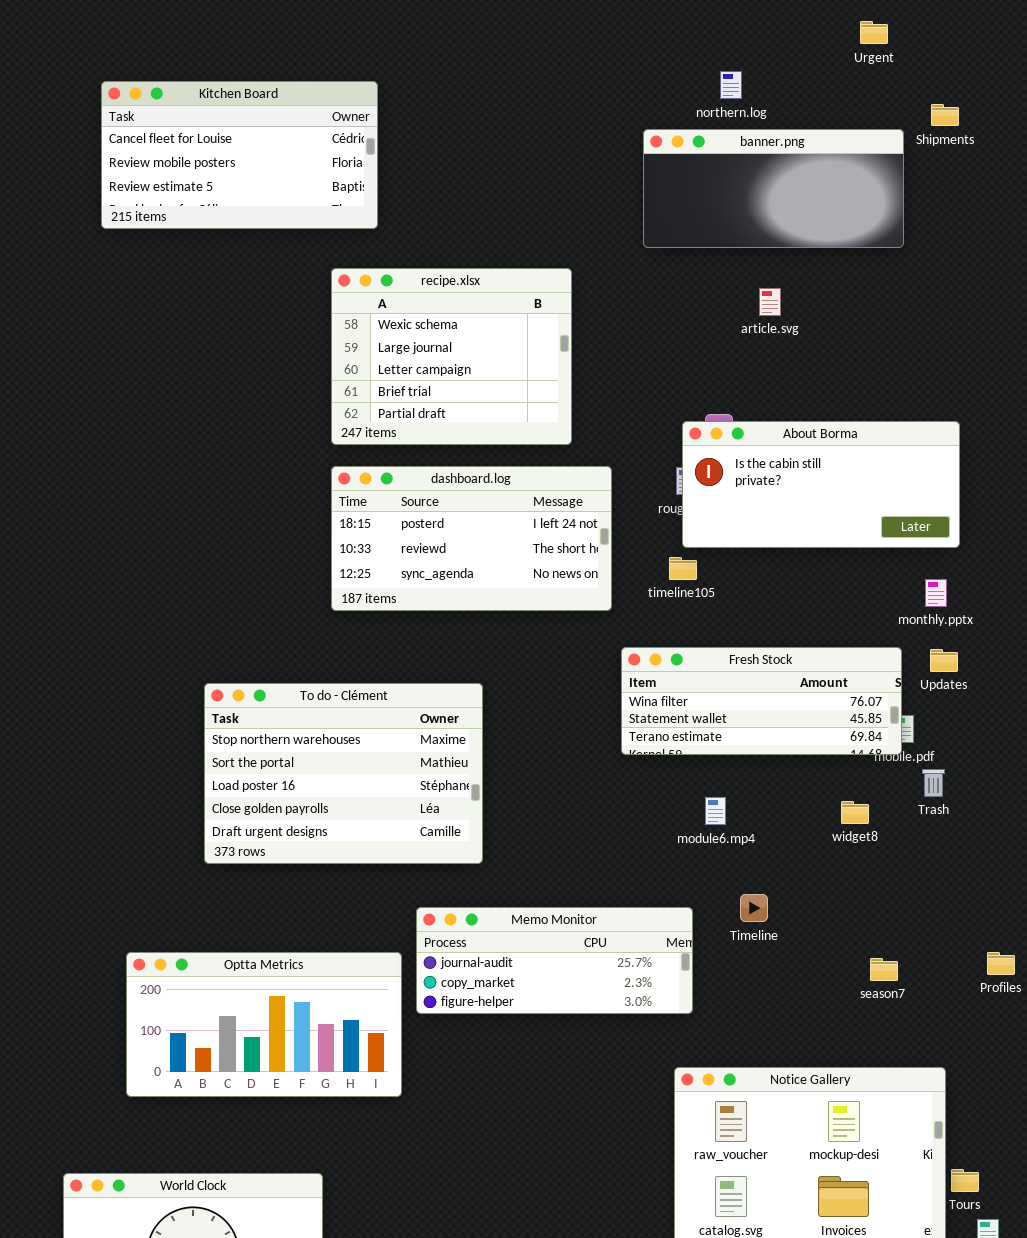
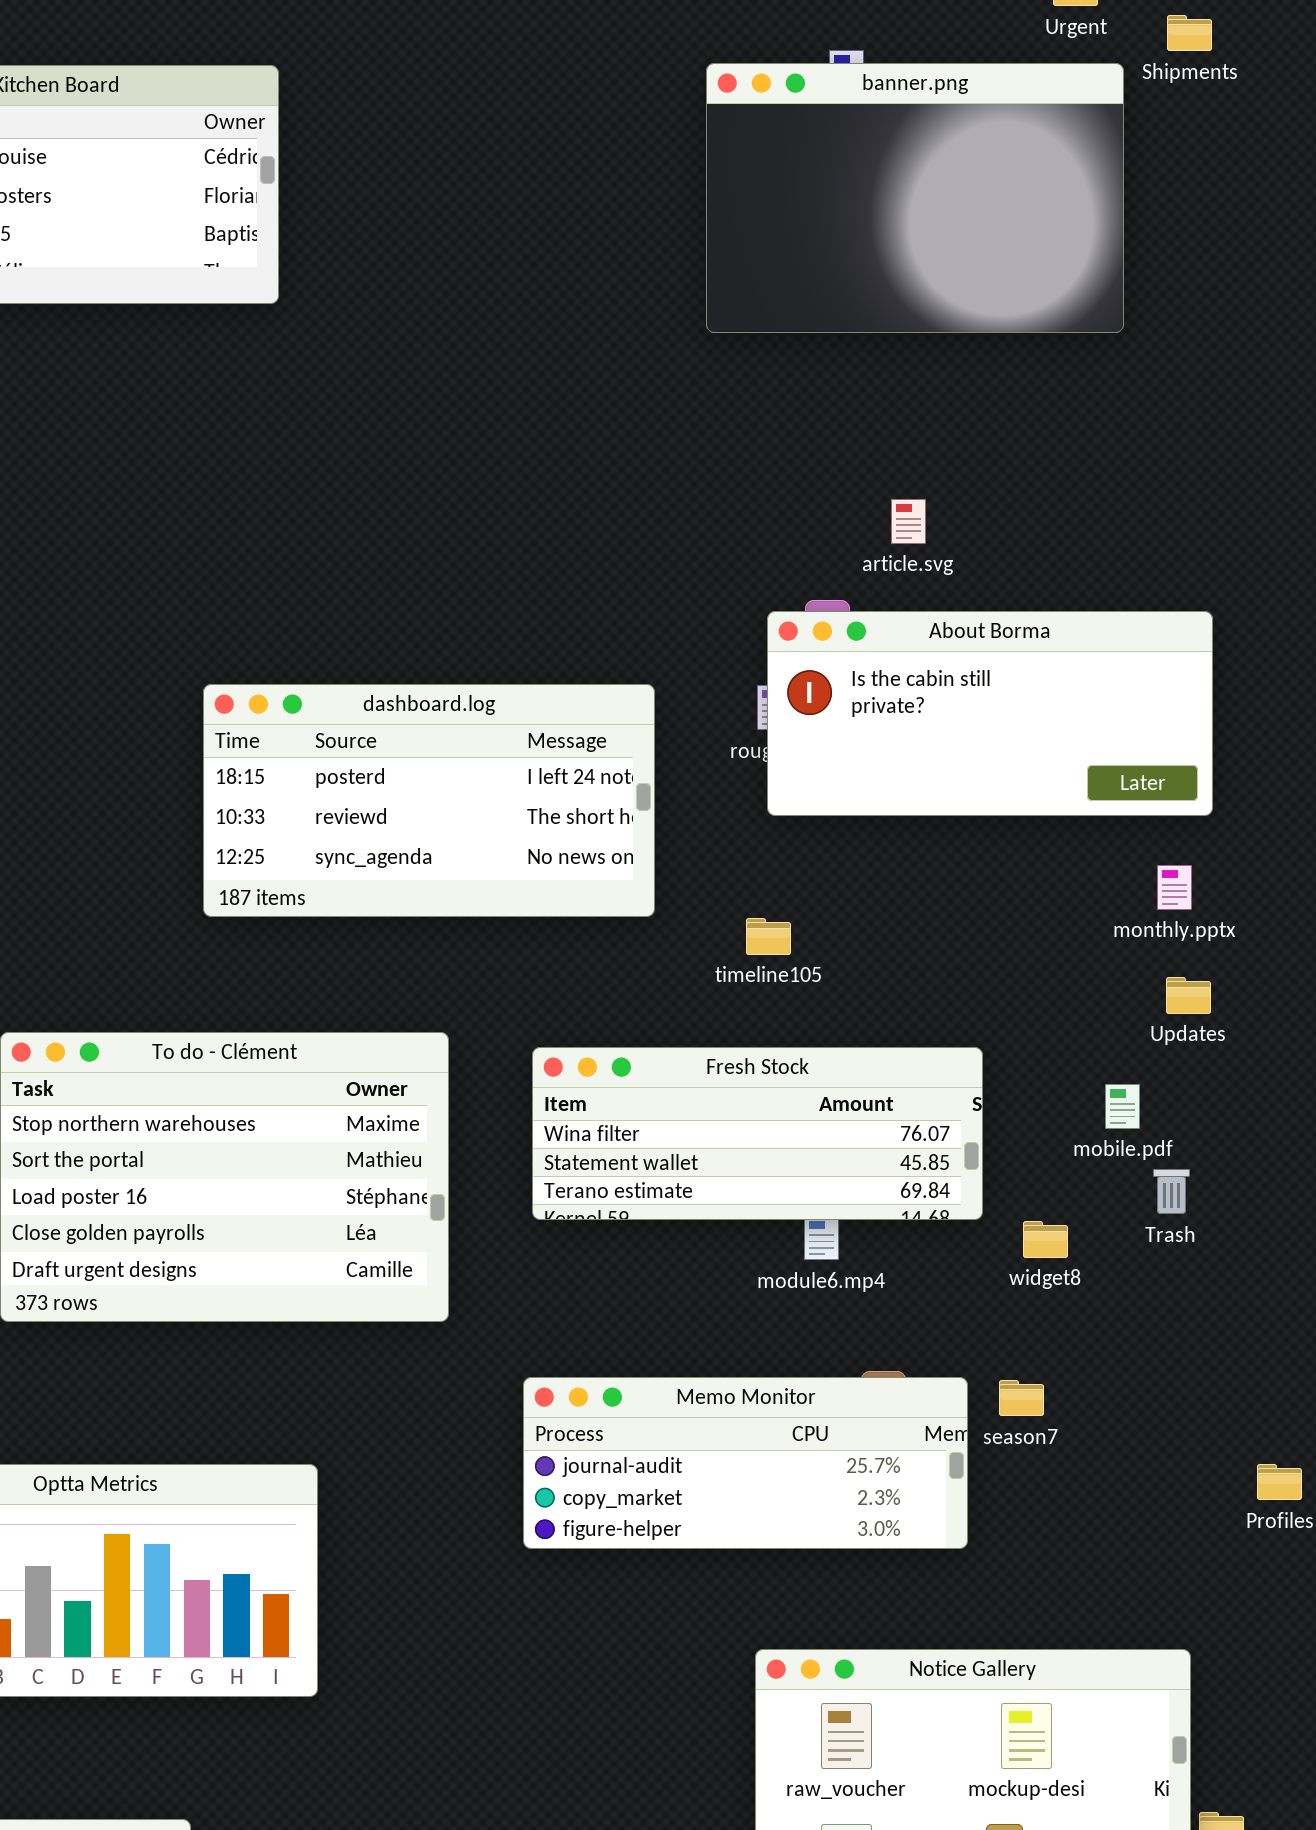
Shipments: [931,104,959,126] -> [1167,15,1212,51], moved
banner.png: [643,129,904,248] -> [706,63,1124,333], resized
recipe.xlsx: [331,268,572,445] -> none, closed
article.svg: [759,288,781,316] -> [891,499,926,544], moved
timeline105: [669,557,697,580] -> [746,918,791,955], moved
Fresh Stock: [621,647,902,755] -> [532,1047,983,1220], moved
Memo Monitor: [416,907,693,1014] -> [523,1377,968,1549], moved
season7: [870,958,898,981] -> [999,1380,1044,1416], moved

